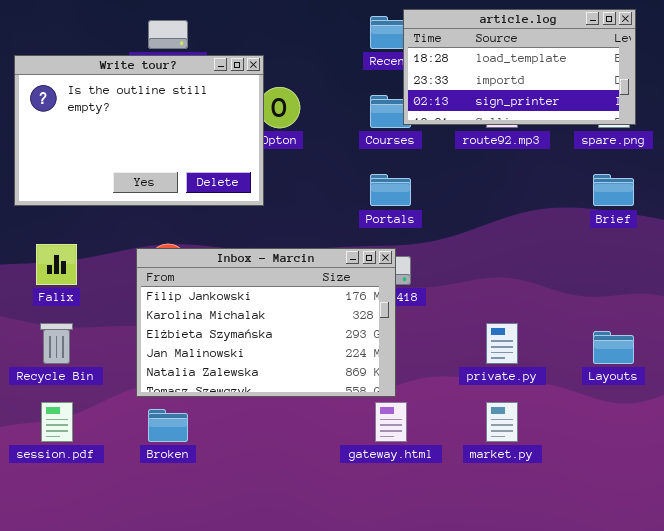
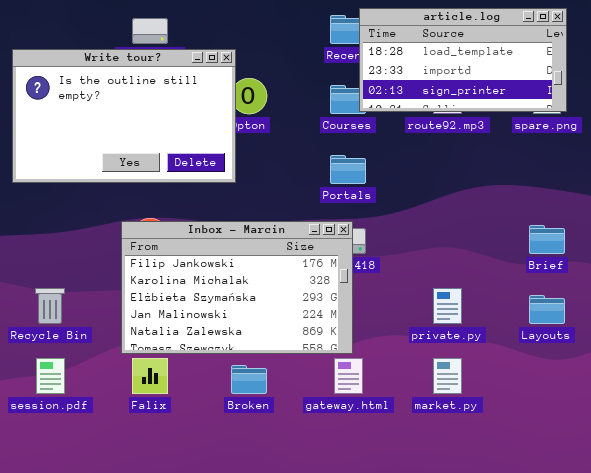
Brief: [593,174,634,206] -> [529,225,565,254], moved
Falix: [36,244,77,285] -> [132,358,168,394], moved
Broken: [148,409,188,442] -> [231,365,267,394], moved

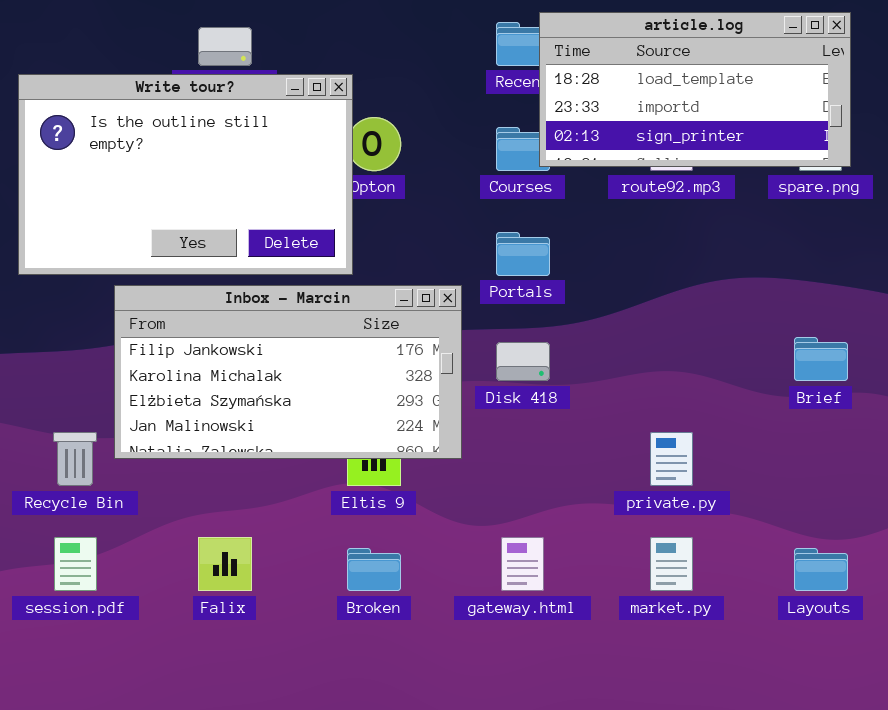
Inbox - Marcin: [121,221,353,354] -> [114,285,462,459], moved, resized
Layouts: [529,295,565,324] -> [794,548,848,591], moved

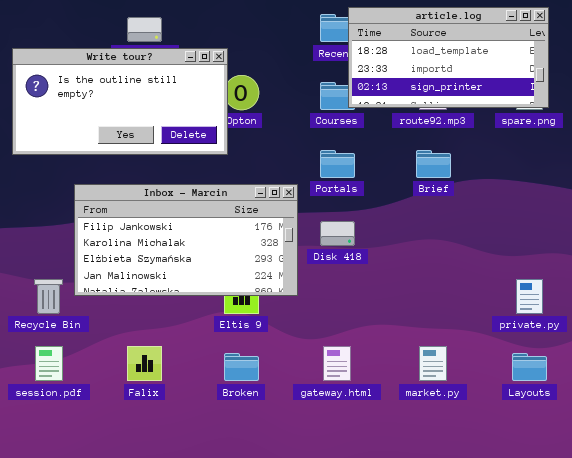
Write tour?: [18,74,353,275] -> [12,48,228,155], resized
Brief: [794,337,848,381] -> [416,150,451,178], moved
private.py: [650,432,693,486] -> [516,279,543,314], moved

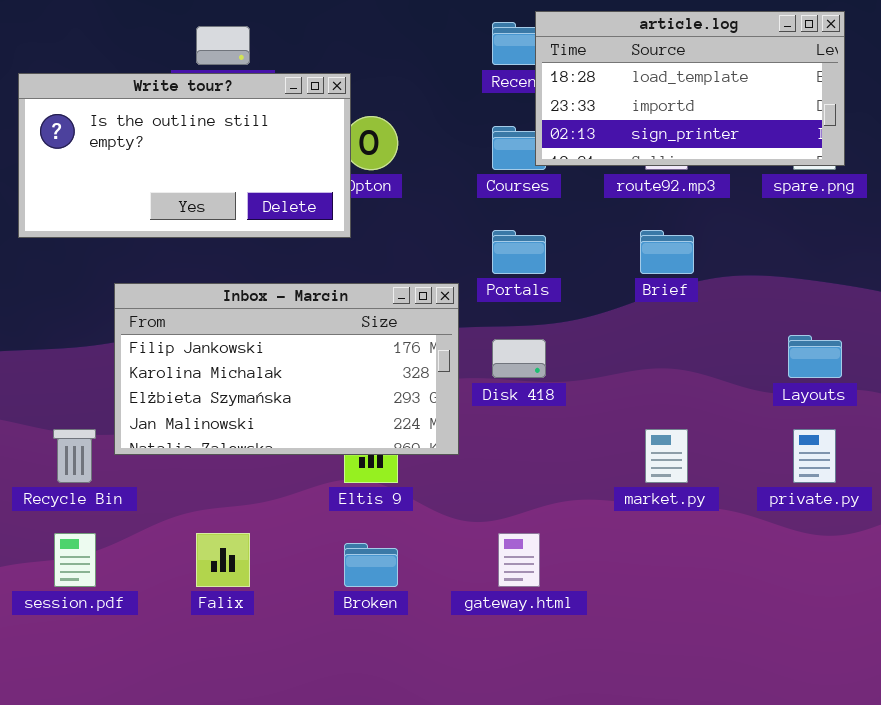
market.py: [419,346,447,381] -> [645,429,688,483], moved
Layouts: [512,353,547,381] -> [788,335,842,378], moved

